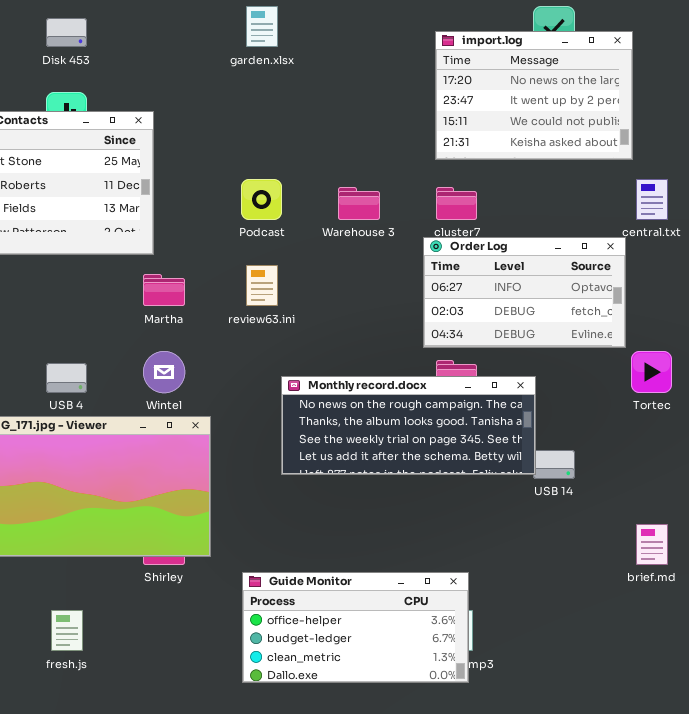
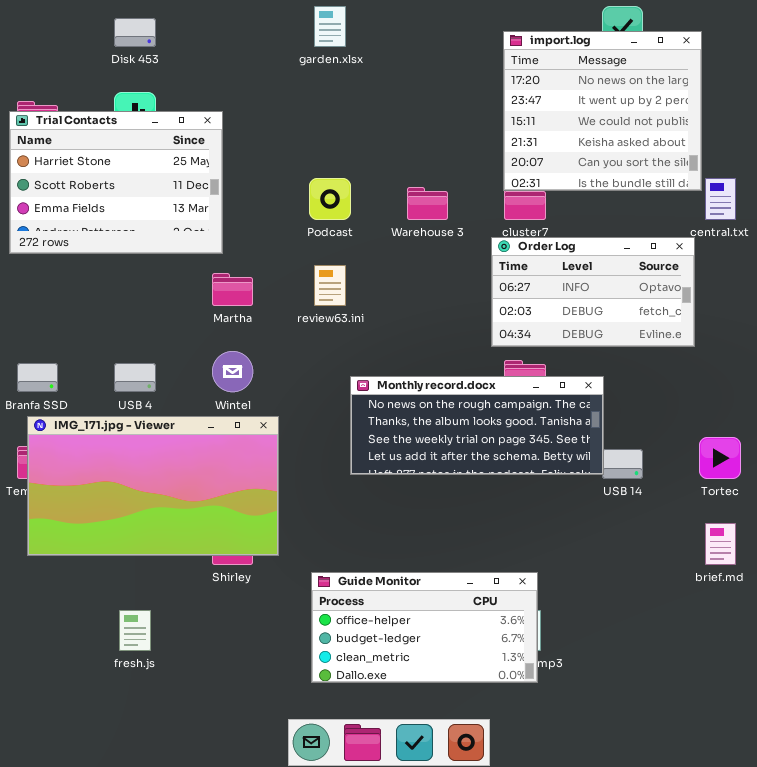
import.log: [435,31,633,160] -> [503,31,702,191], resized
Tortec: [631,351,672,393] -> [699,437,741,479], moved

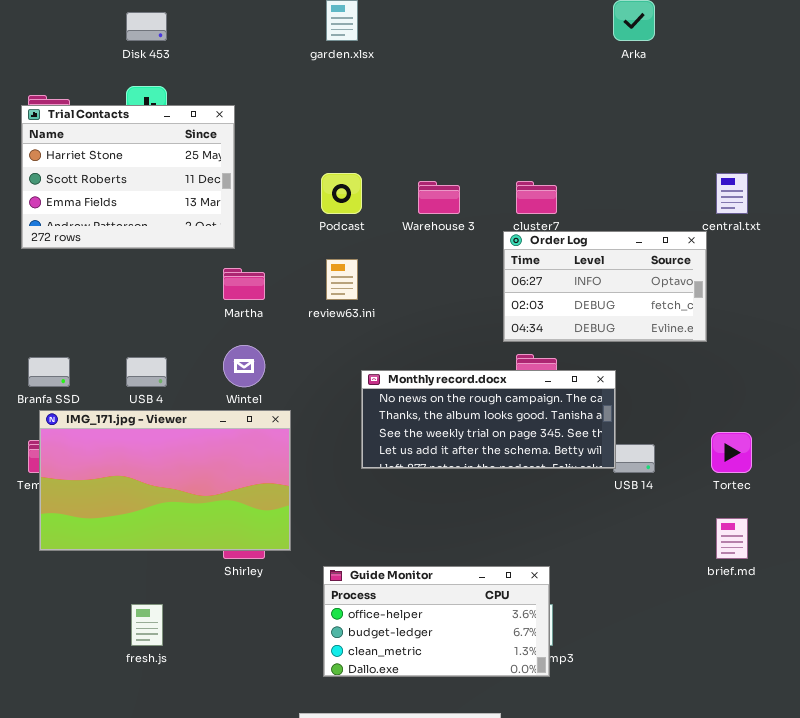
import.log: [503,31,702,191] -> none, closed

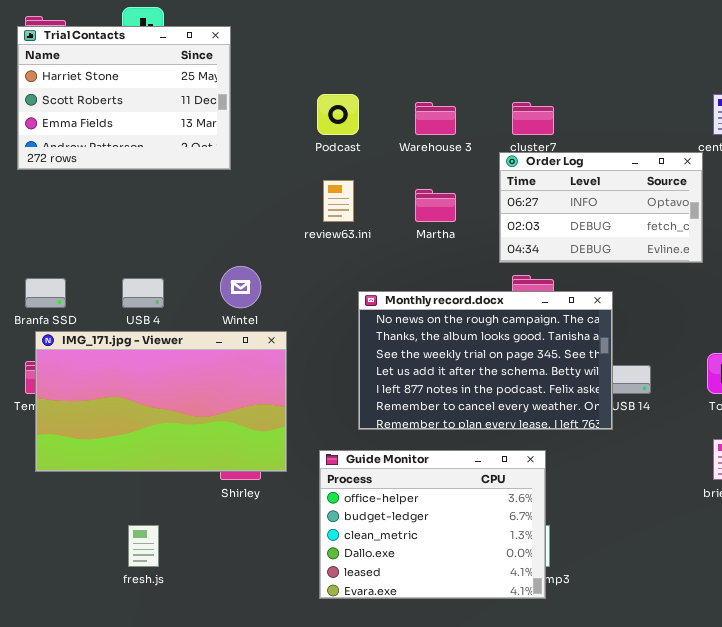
Martha: [223,268,265,300] -> [415,189,456,222], moved
Monthly record.docx: [361,370,616,469] -> [358,291,613,430], resized
Guide Monitor: [323,566,550,677] -> [319,450,546,599], resized

